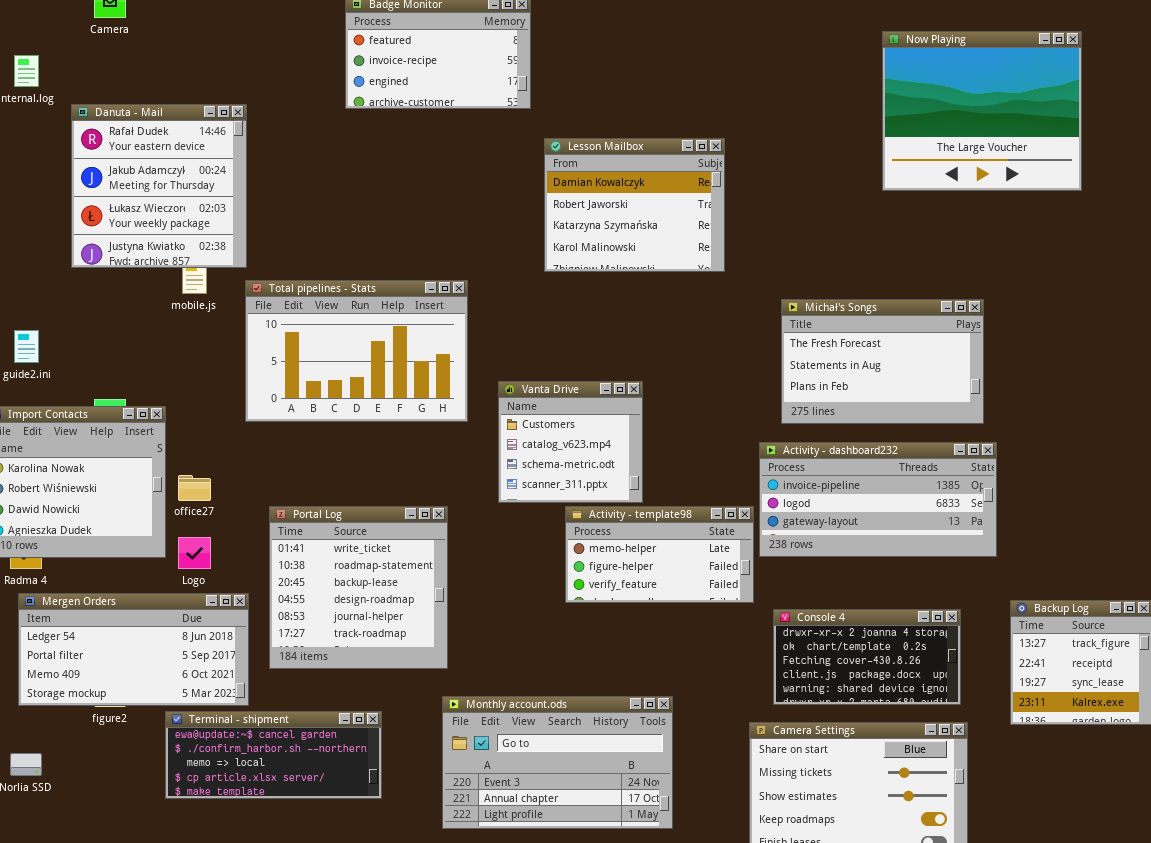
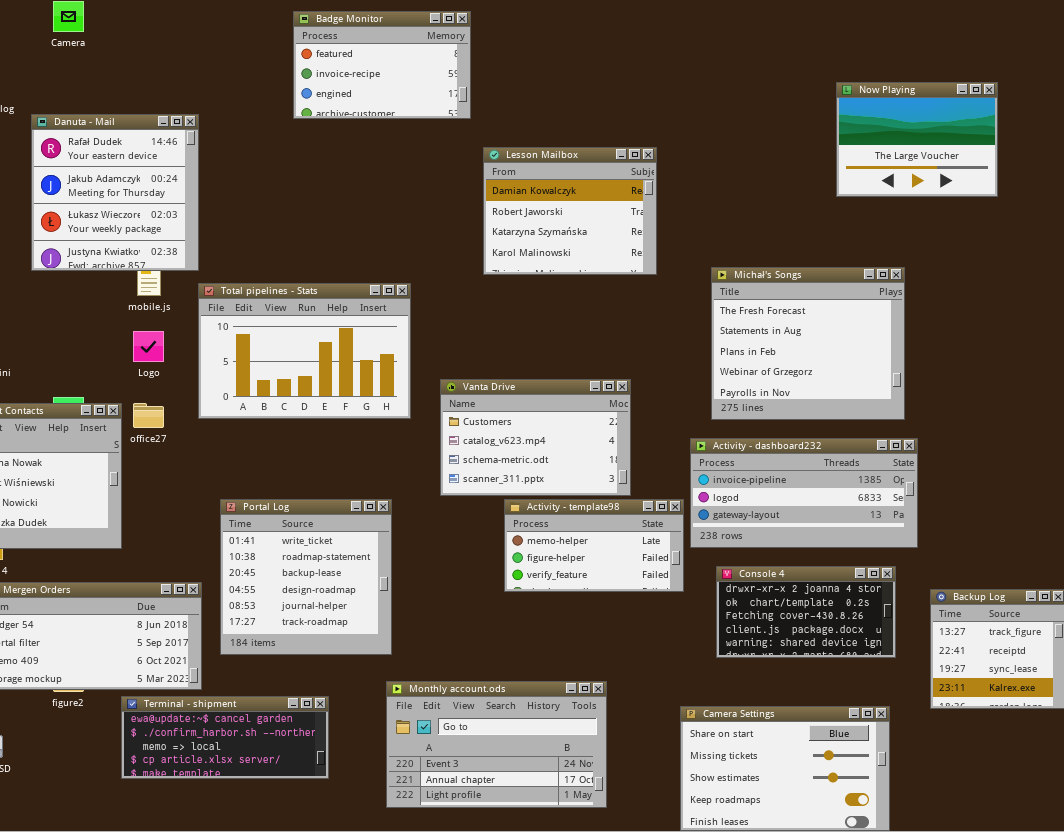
Now Playing: [882,31,1082,191] -> [836,82,998,197], resized
Michał's Songs: [781,299,984,424] -> [711,267,905,420], resized
Vanta Drive: [498,381,643,503] -> [440,379,631,496], resized
office27: [178,475,211,501] -> [133,403,164,428], moved
Logo: [178,537,211,569] -> [133,331,164,362], moved
Console 4: [773,609,961,705] -> [716,566,896,658], moved

